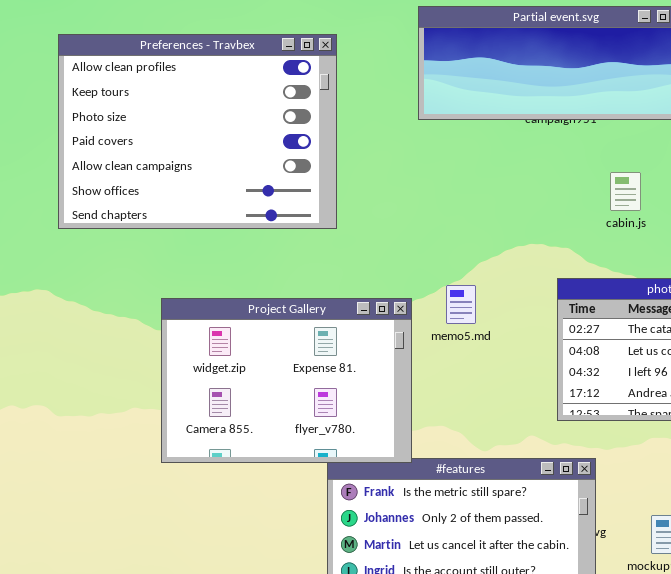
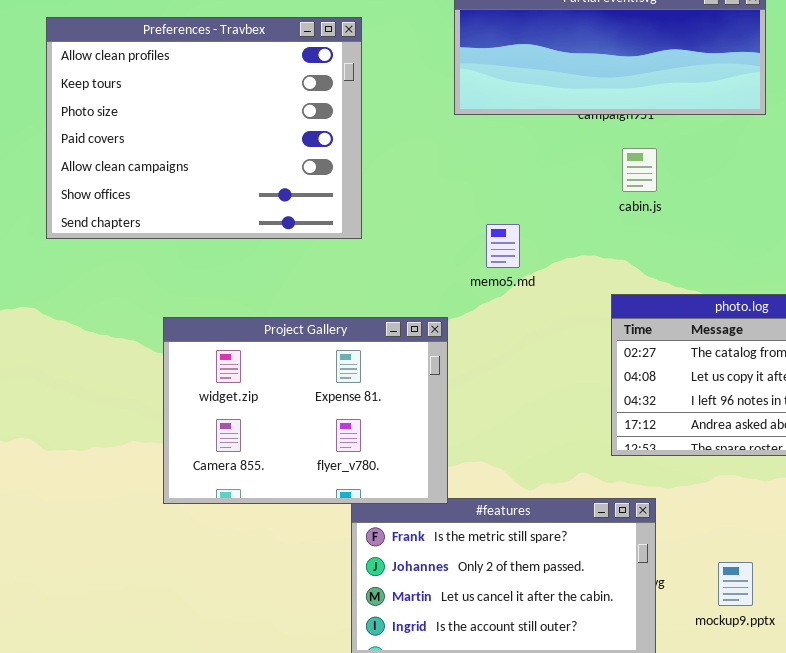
cabin.js: [610,172,641,211] -> [622,148,657,192], moved
memo5.md: [446,285,476,324] -> [486,224,520,268], moved

